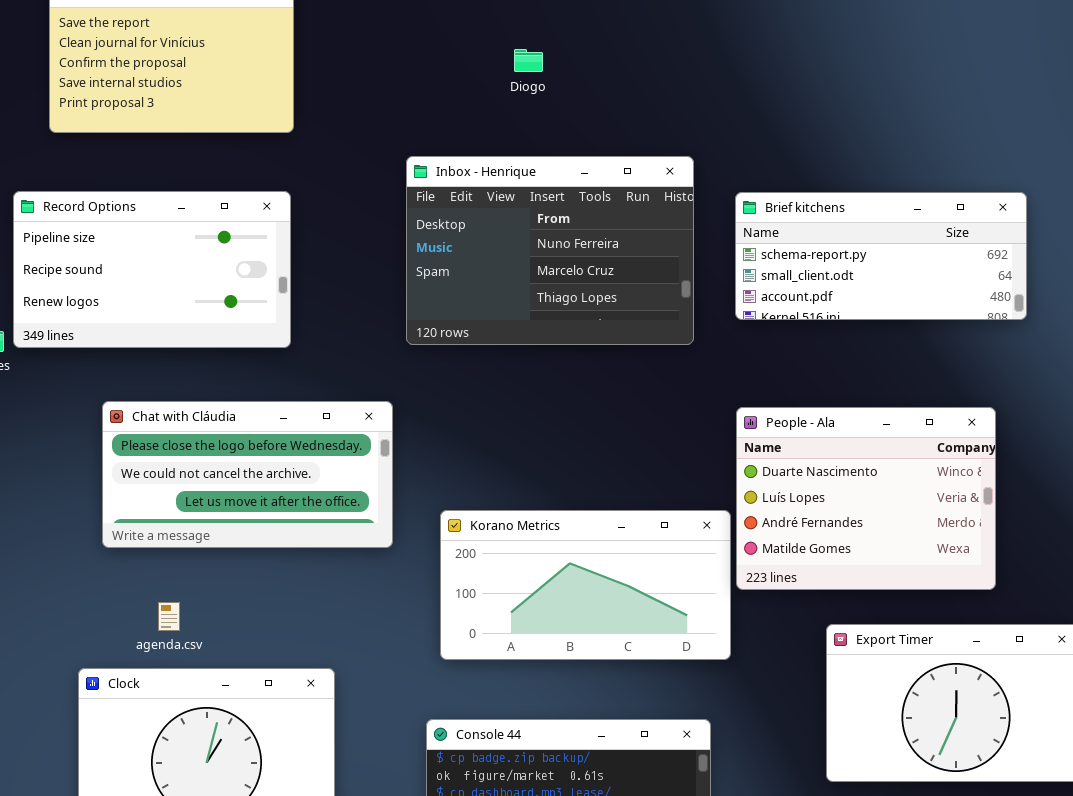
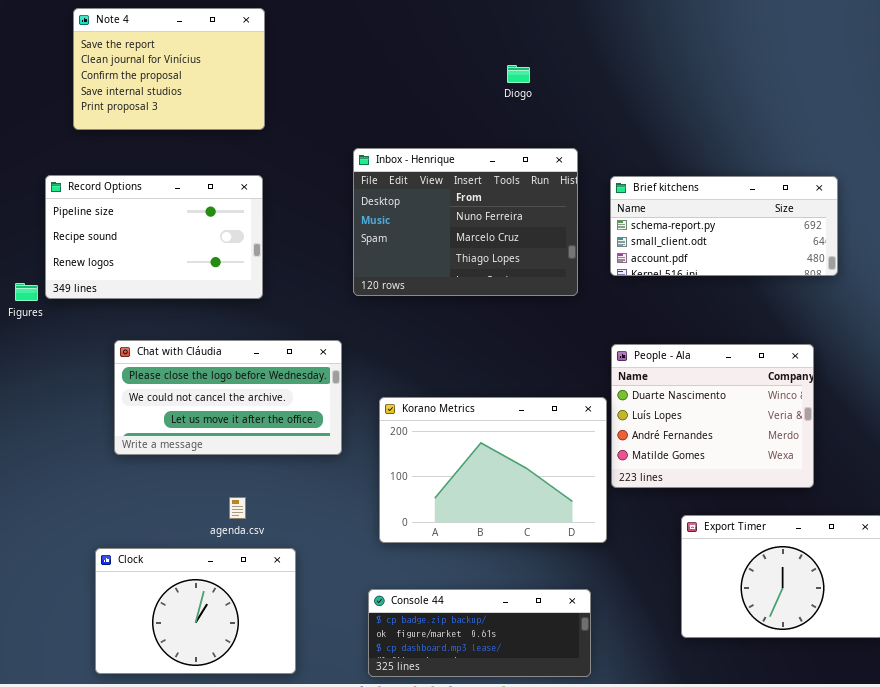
Diogo: [514,49,543,72] -> [507,65,530,83], moved
Korano Metrics: [440,510,731,660] -> [379,397,607,543], resized
agenda.csv: [158,602,180,631] -> [229,497,246,519], moved

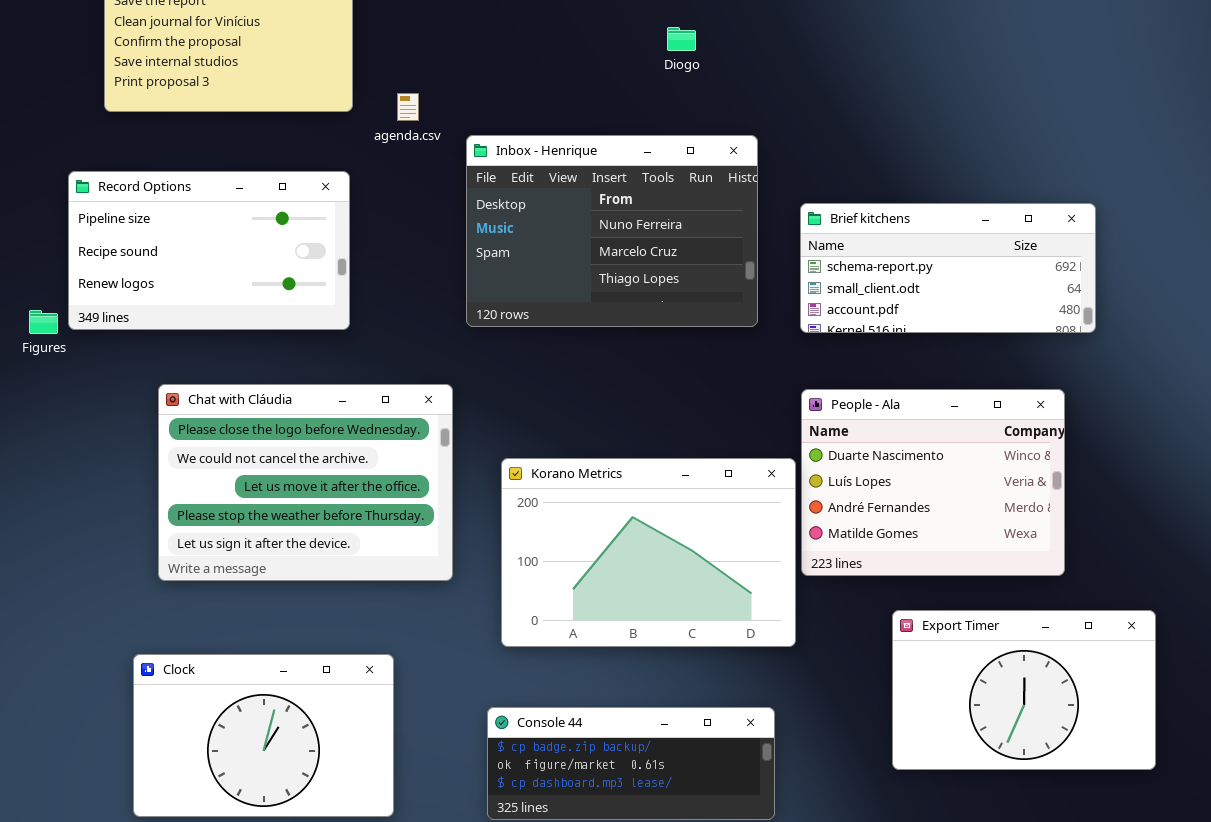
Brief kitchens: [610,176,838,276] -> [800,203,1096,333], moved
Chat with Cláudia: [114,340,342,455] -> [158,384,453,581], resized
agenda.csv: [229,497,246,519] -> [397,93,419,121], moved

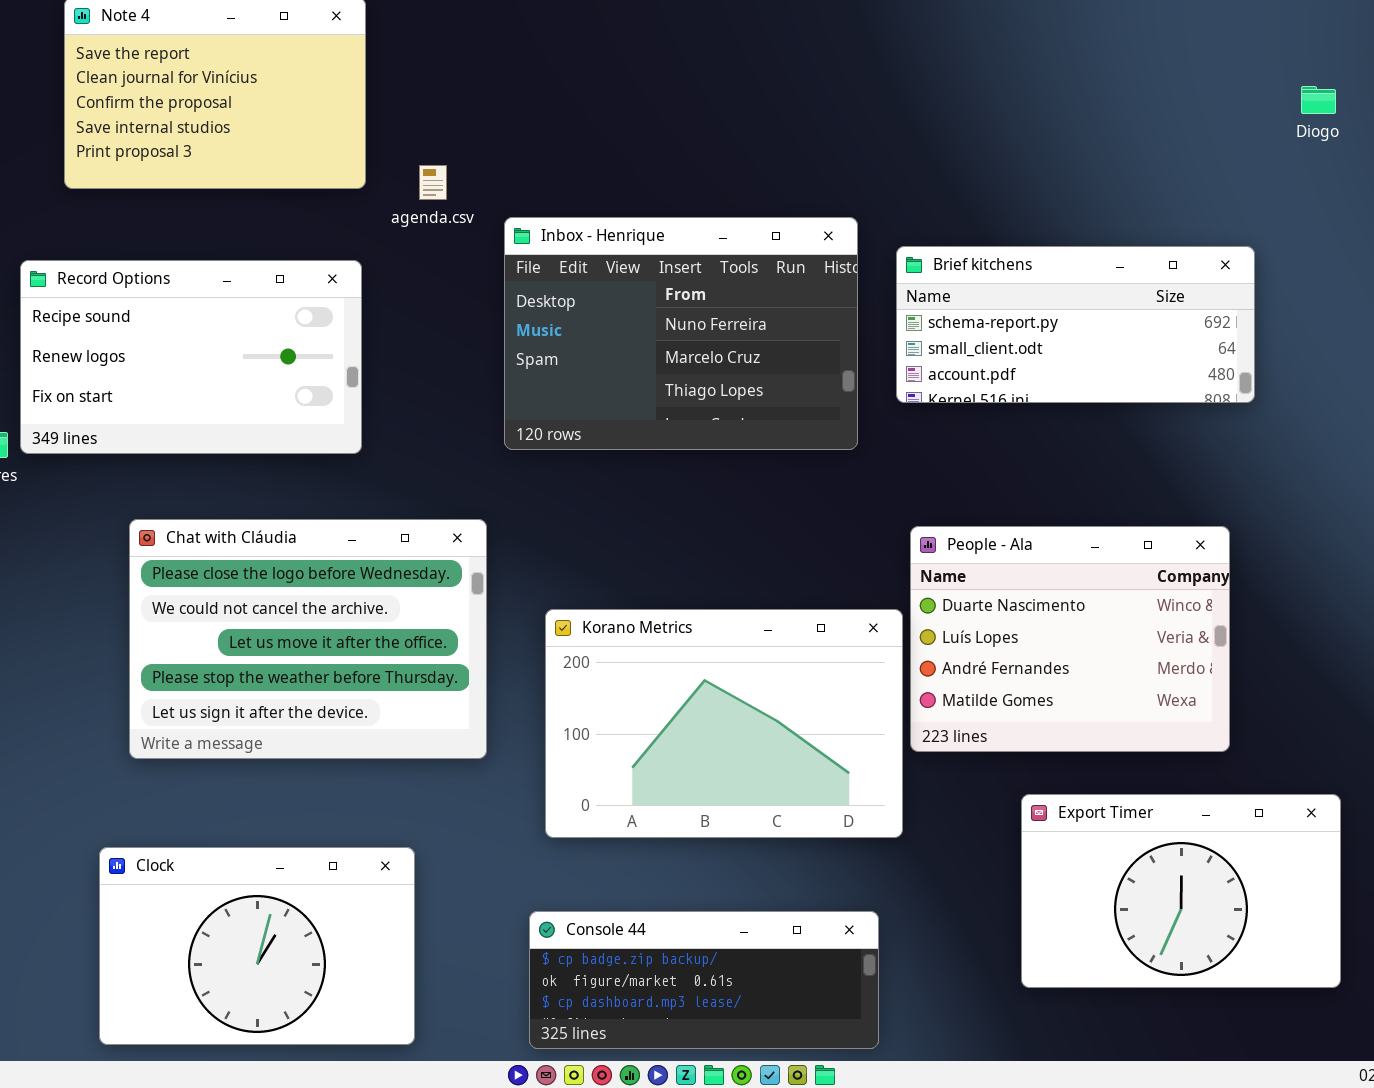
Diogo: [667,27,696,51] -> [1301,86,1336,114], moved
Record Options: [68,171,350,330] -> [20,260,362,454], scrolled down 1 row
Brief kitchens: [800,203,1096,333] -> [896,246,1255,403], moved

